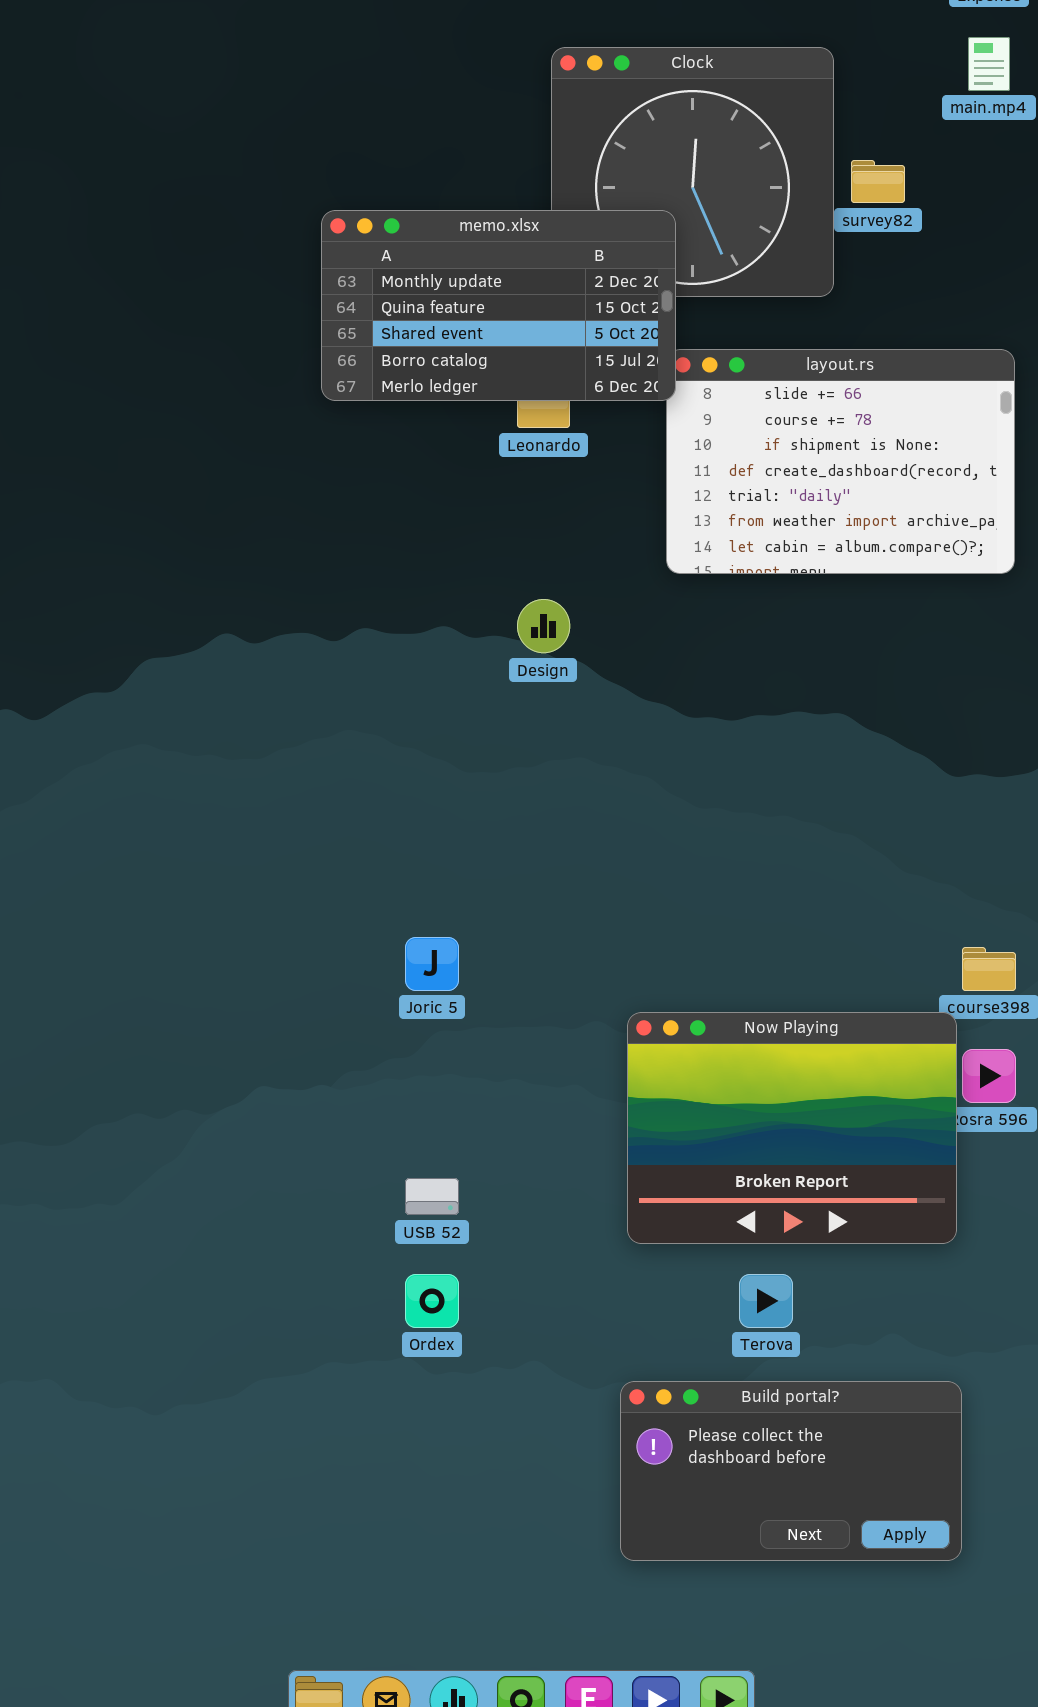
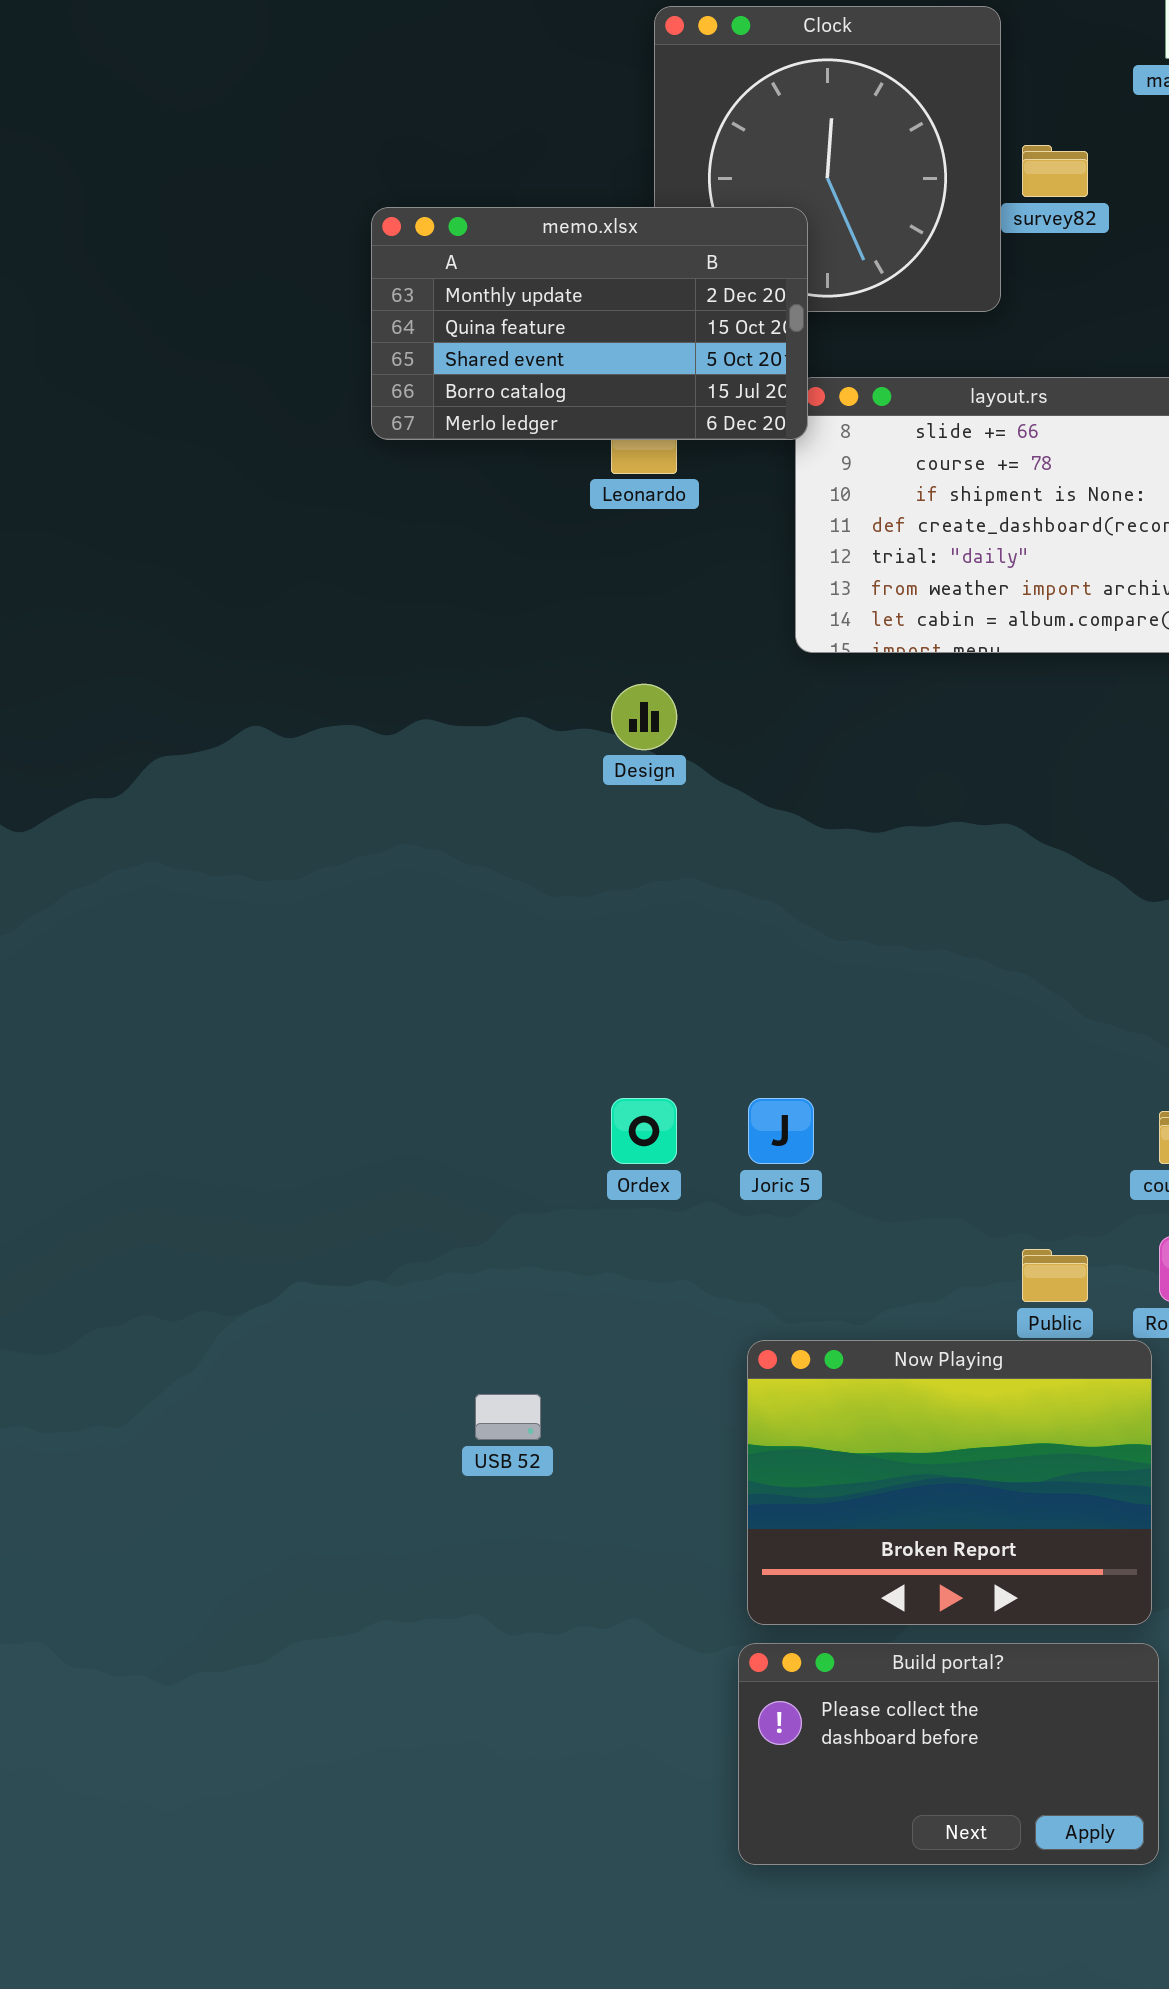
Joric 5: [405,937,459,991] -> [748,1098,814,1164], moved
Now Playing: [627,1012,957,1244] -> [747,1340,1152,1625], moved
Ordex: [405,1274,459,1328] -> [611,1098,677,1164], moved

